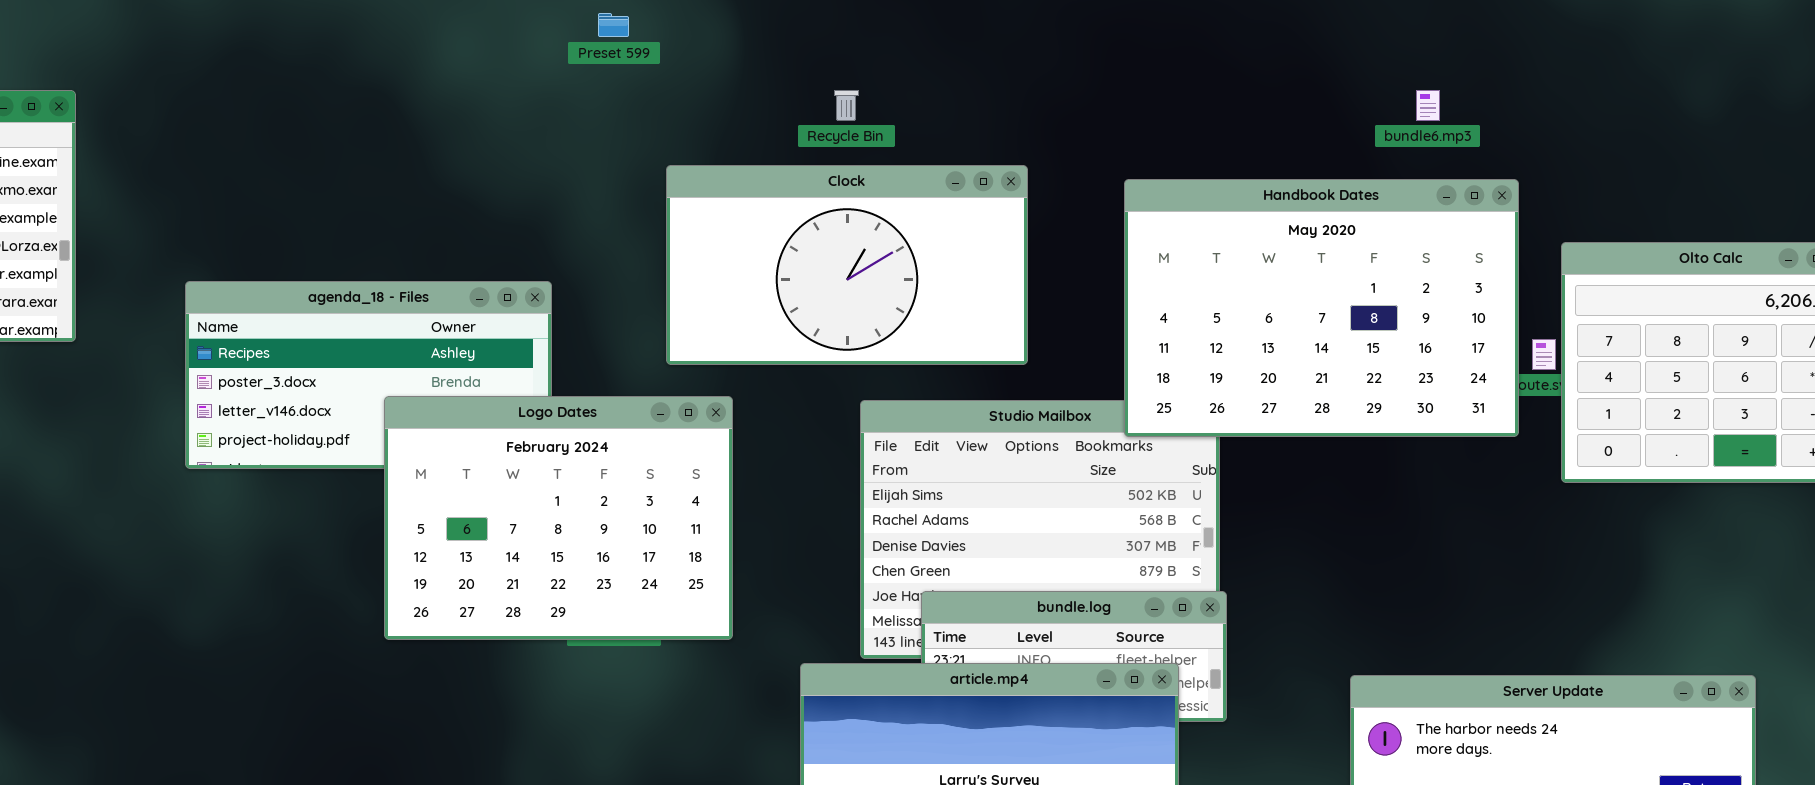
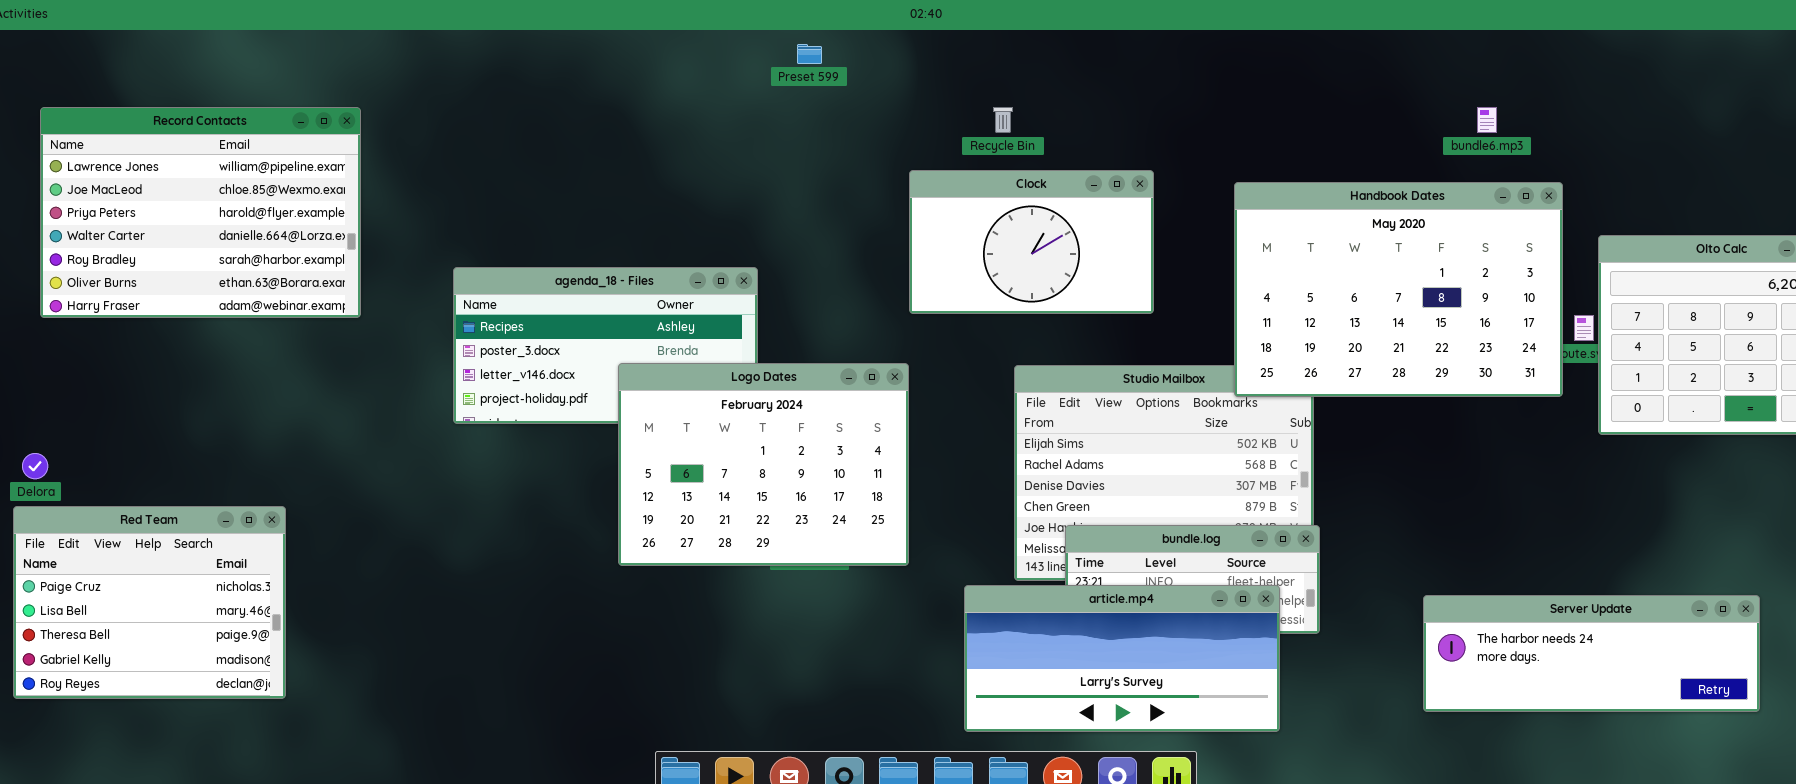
Clock: [666,165,1028,365] -> [909,170,1154,314], resized

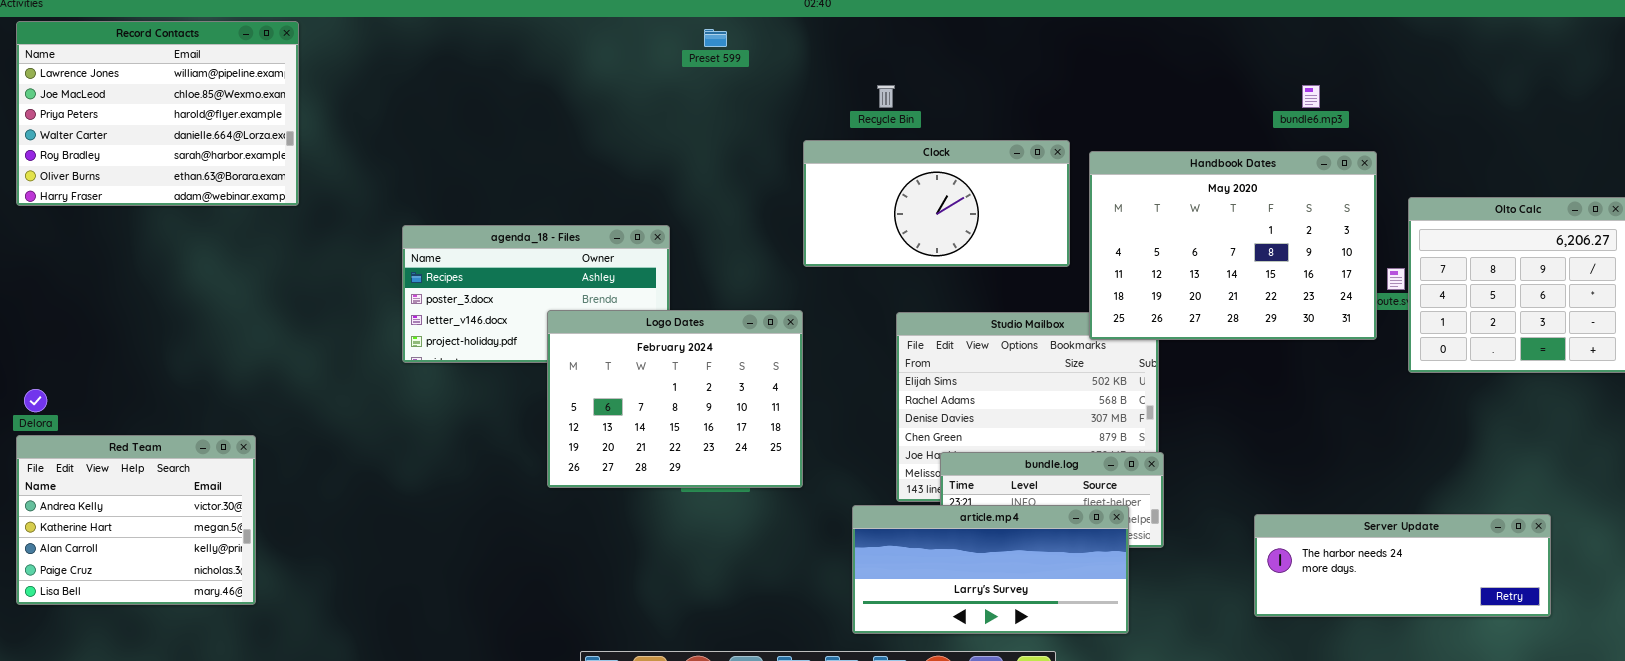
Record Contacts: [40,107,361,318] -> [16,21,299,206], moved
Clock: [909,170,1154,314] -> [803,140,1070,267], resized
Red Team: [13,506,286,699] -> [16,435,256,605], scrolled up 3 rows

